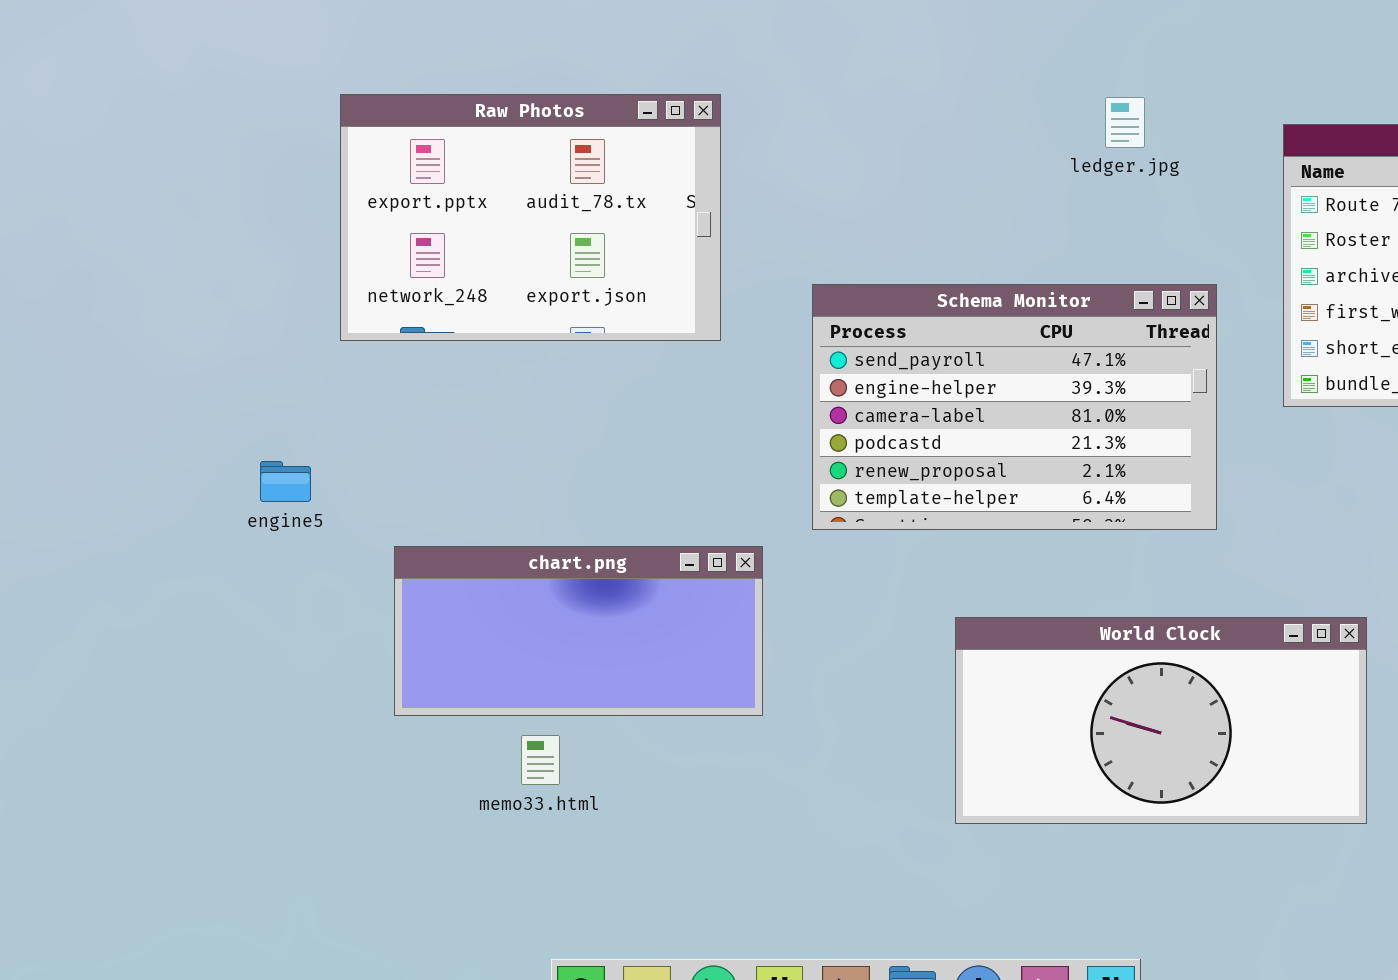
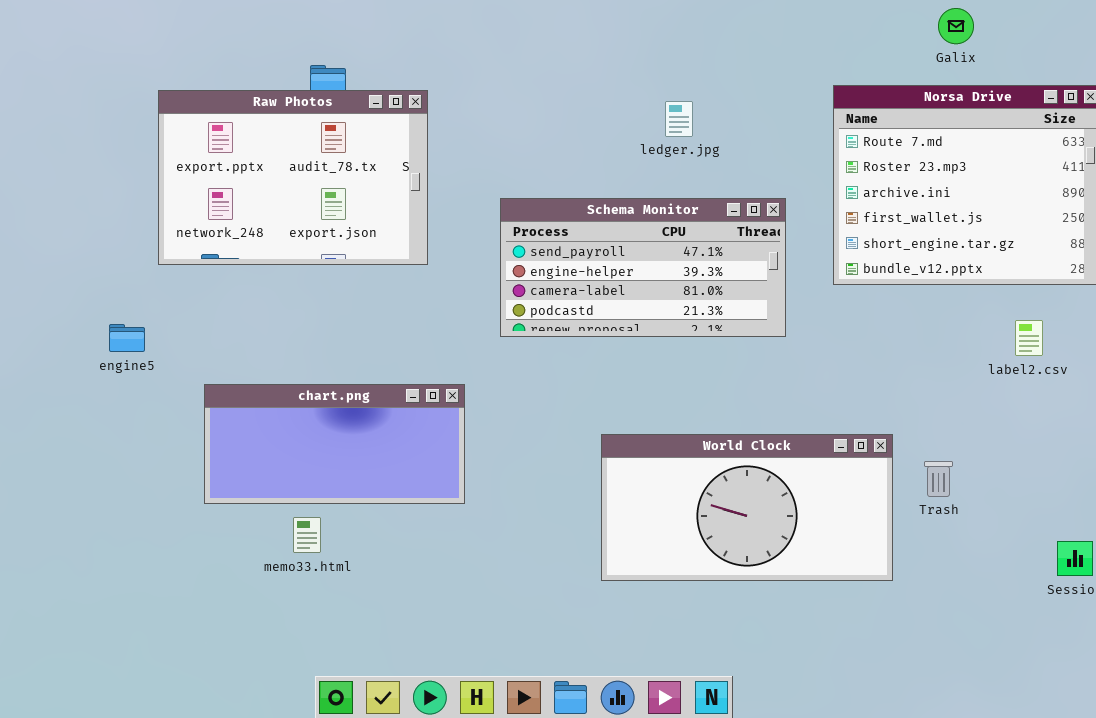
Raw Photos: [340,94,721,341] -> [158,90,428,265], moved
ledger.jpg: [1105,97,1145,148] -> [665,101,693,137], moved
Schema Monitor: [812,284,1217,530] -> [500,198,786,337], resized

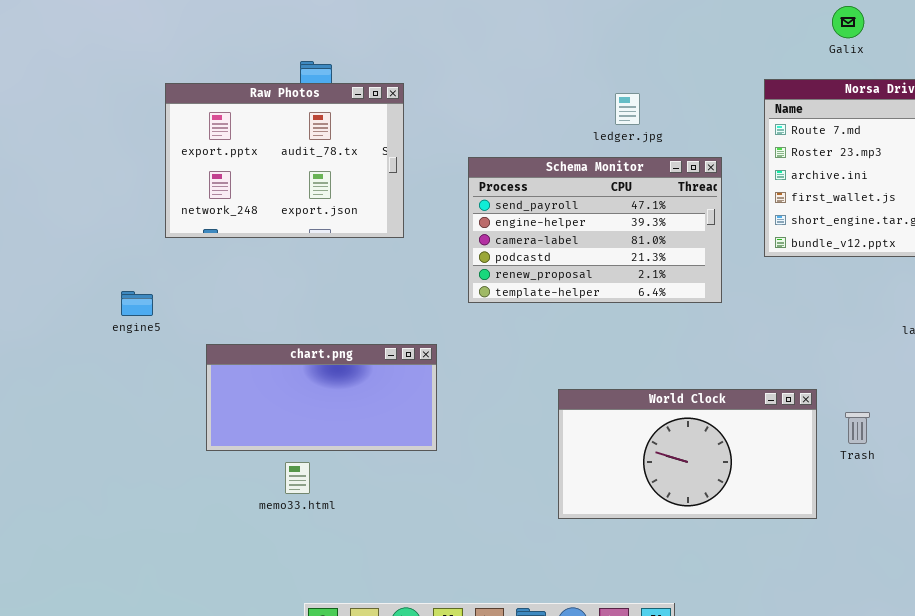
Galix: [938,8,974,44] -> [832,6,864,38], moved
Schema Monitor: [500,198,786,337] -> [468,157,722,303], resized

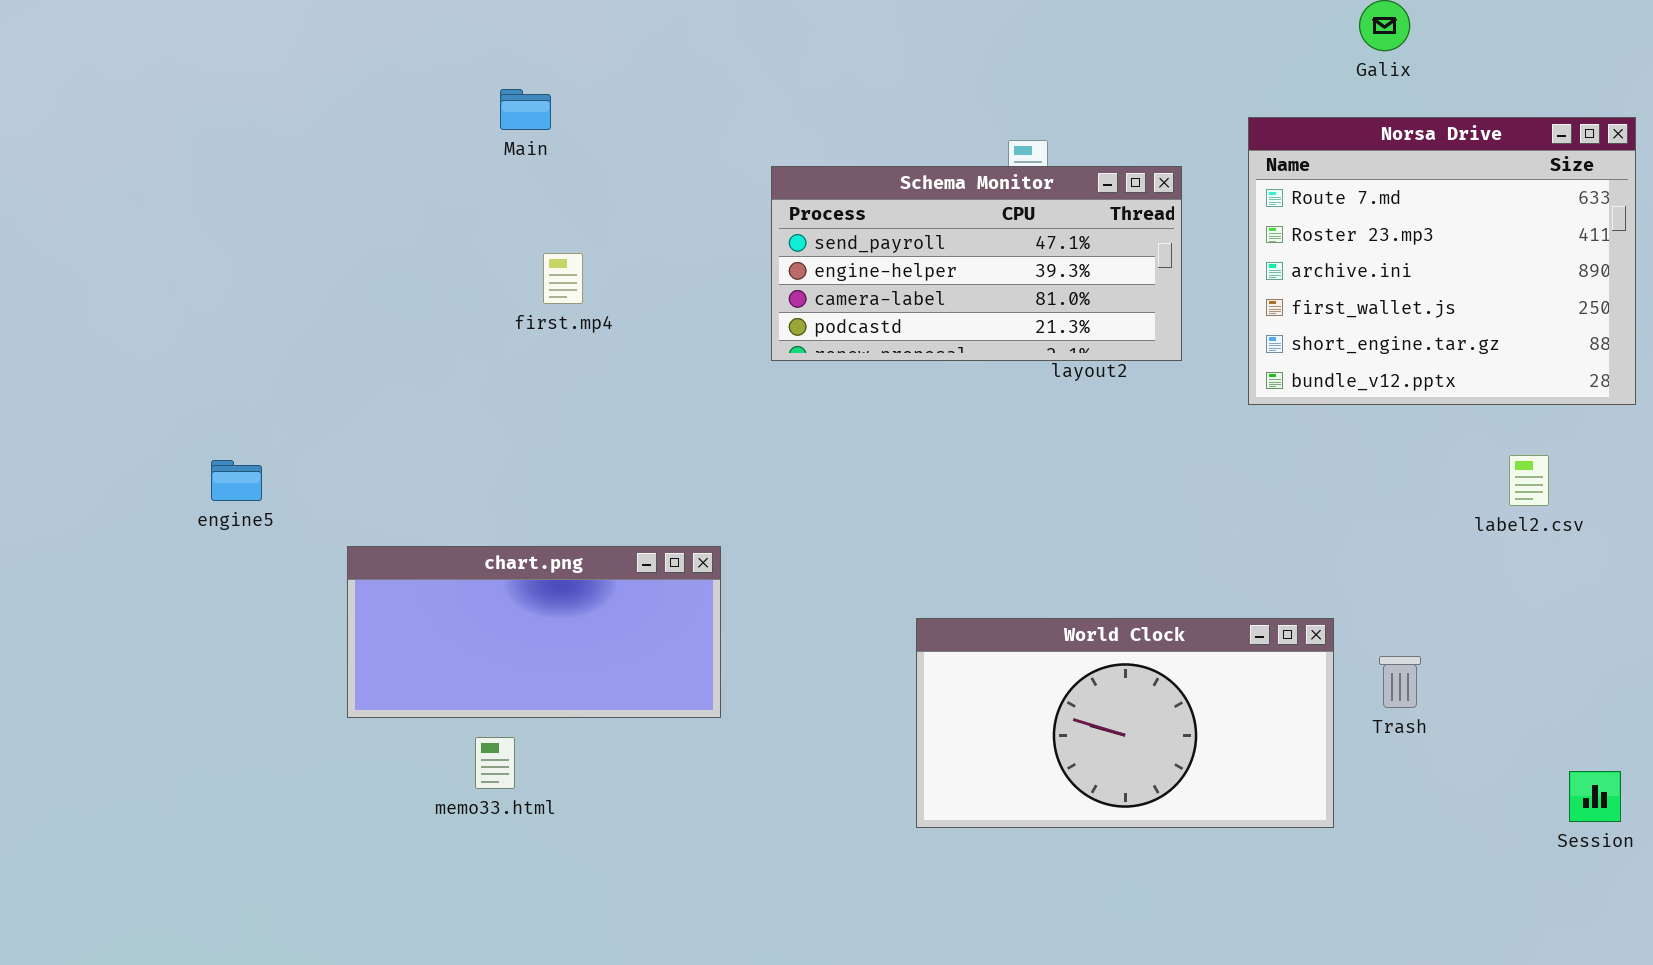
Raw Photos: [165,83,404,238] -> none, closed
Schema Monitor: [468,157,722,303] -> [771,166,1182,361], moved, resized

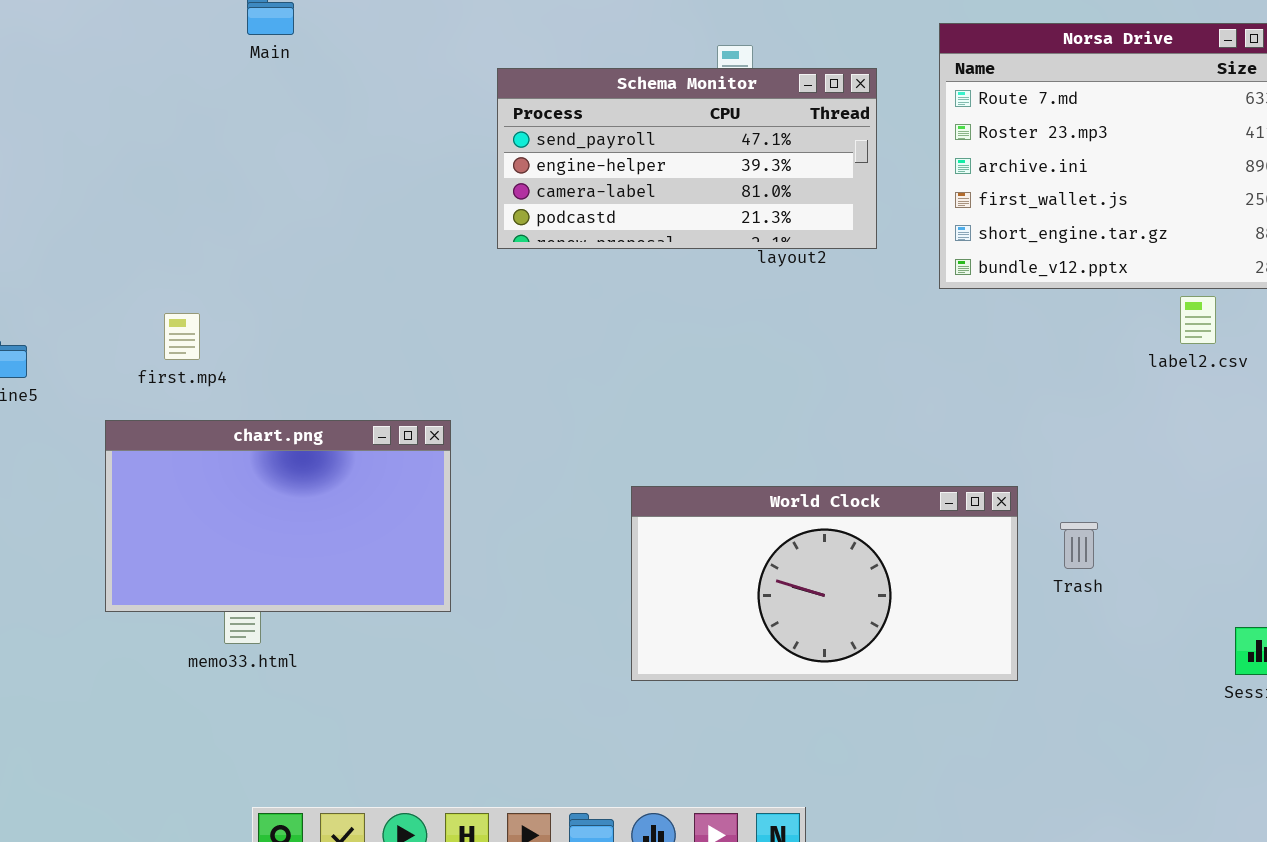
first.mp4: [543,253,583,304] -> [164,313,200,360], moved
label2.csv: [1509,455,1549,506] -> [1180,296,1216,344], moved
chart.png: [347,546,721,718] -> [105,420,451,612], resized

